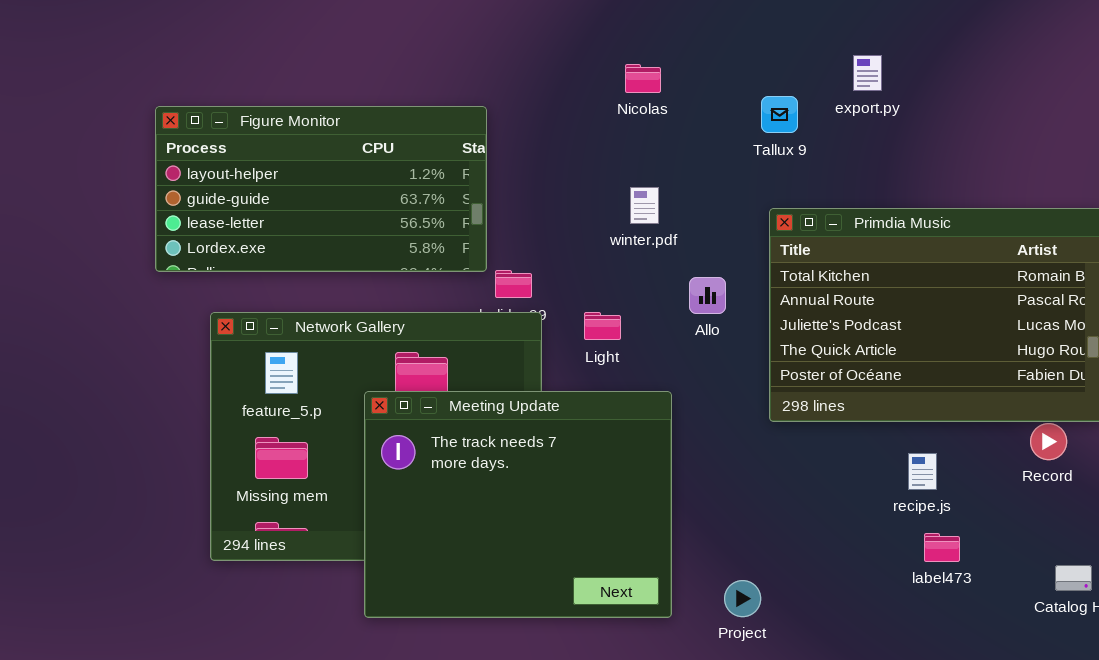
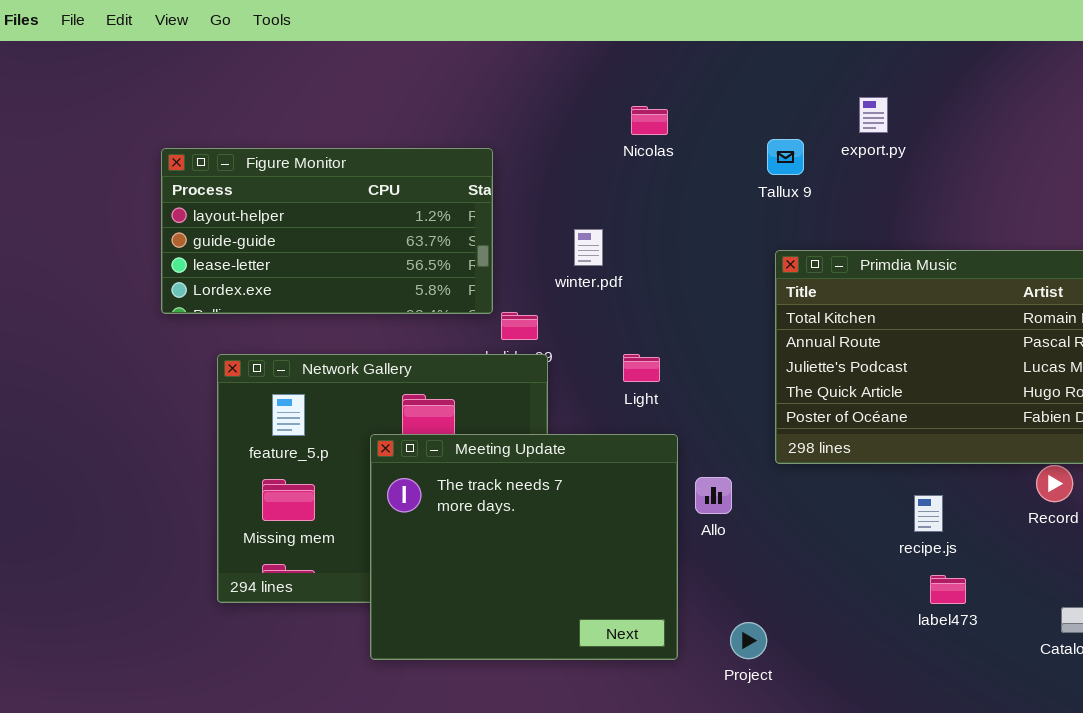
winter.pdf: [630,187,659,224] -> [574,229,603,266], moved
Allo: [689,277,726,314] -> [695,477,732,514], moved
Light: [584,312,621,340] -> [623,354,660,382], moved

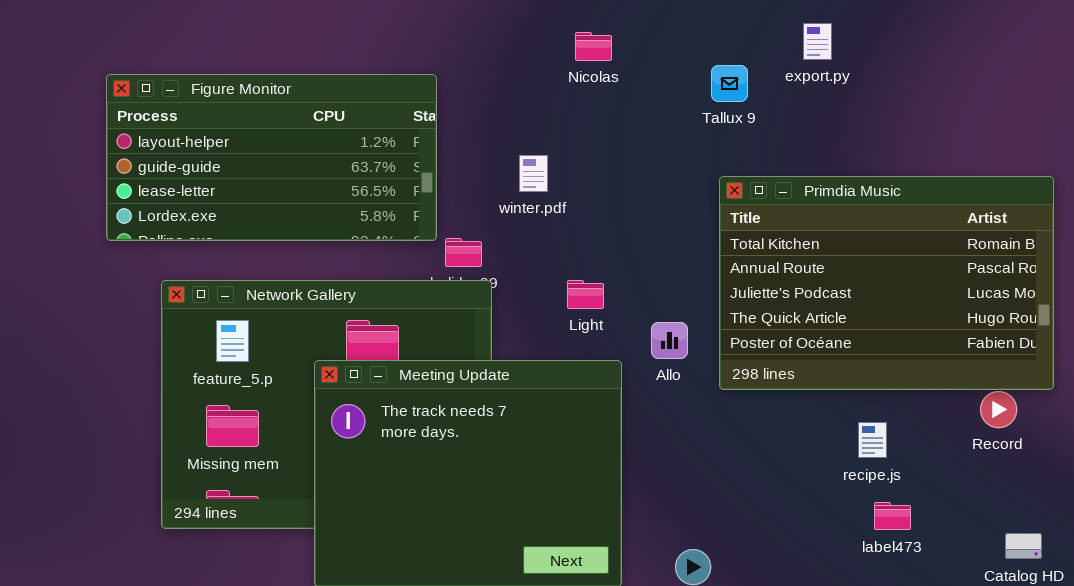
Allo: [695,477,732,514] -> [651,322,688,359], moved

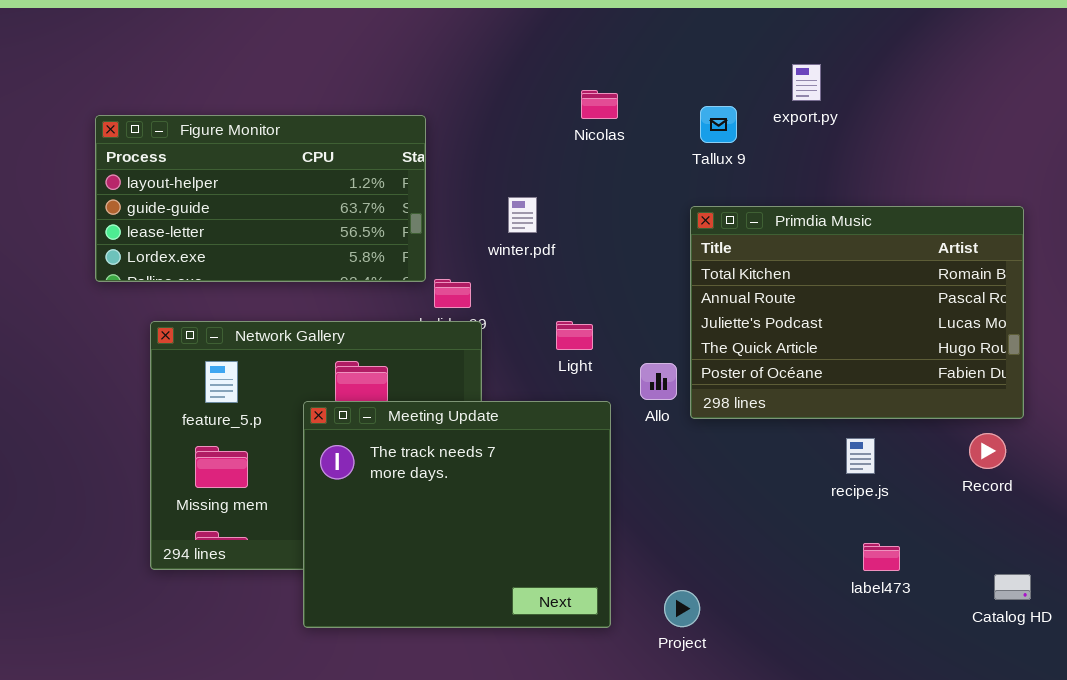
Nicolas: [575,32,612,61] -> [581,90,618,119], moved
Primdia Music: [719,176,1054,390] -> [690,206,1024,419], moved
recipe.js: [858,422,887,458] -> [846,438,875,474], moved

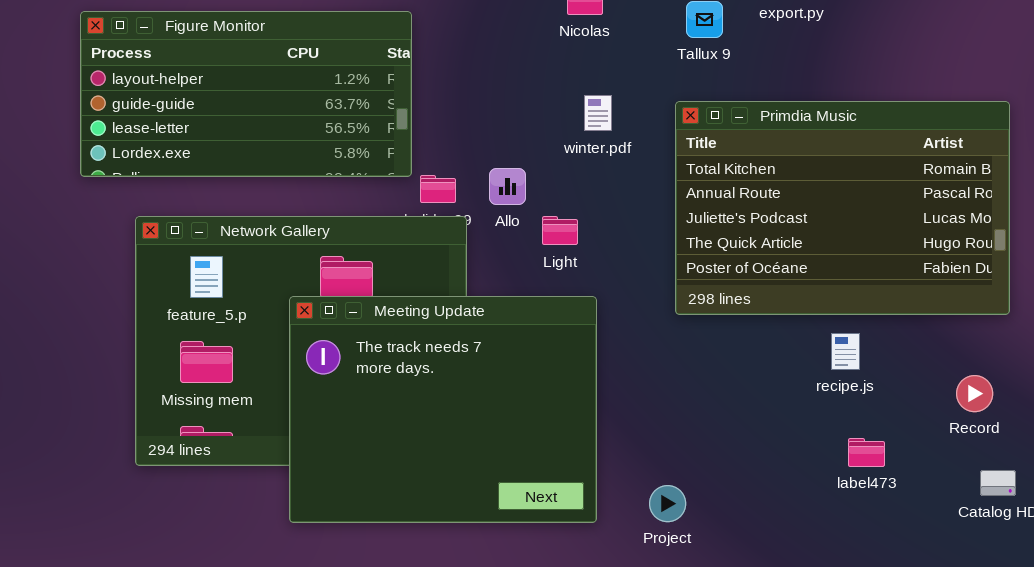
winter.pdf: [508,197,537,233] -> [584,95,612,131], moved
Allo: [640,363,677,400] -> [489,168,526,205], moved
Record: [969,433,1006,469] -> [956,375,993,412], moved

